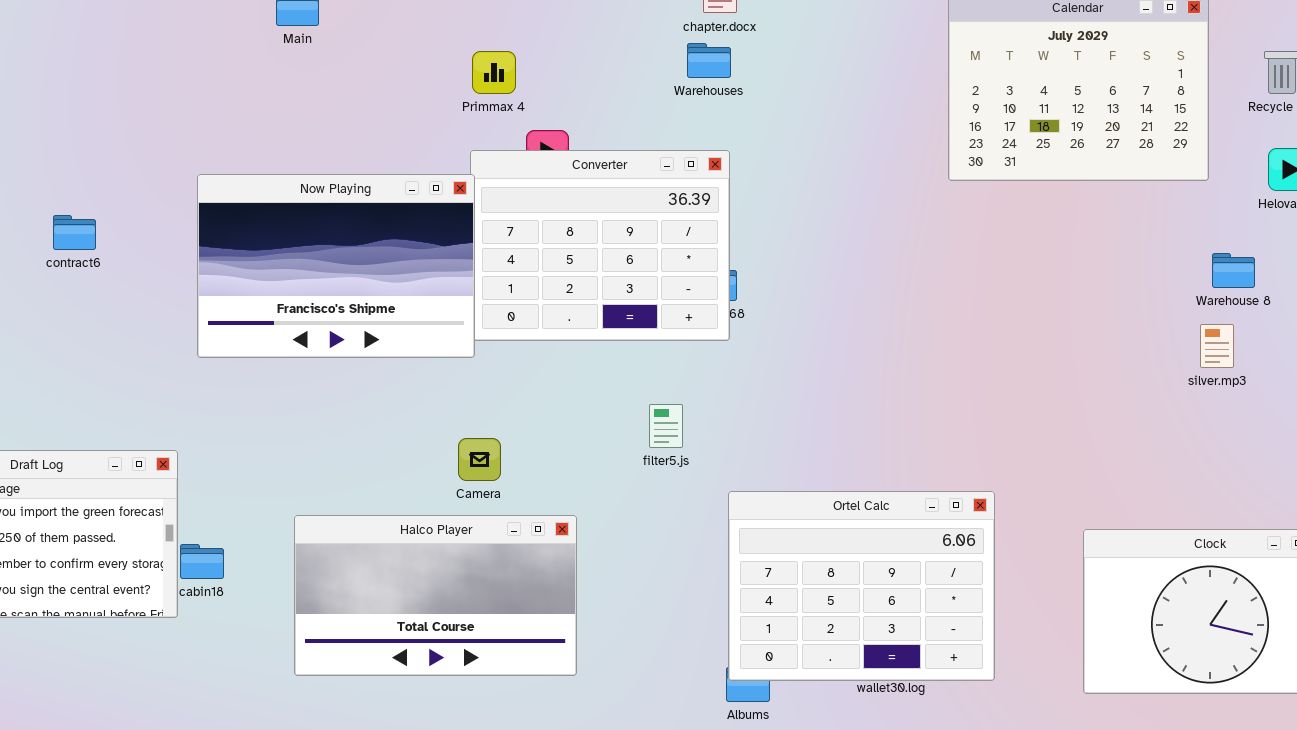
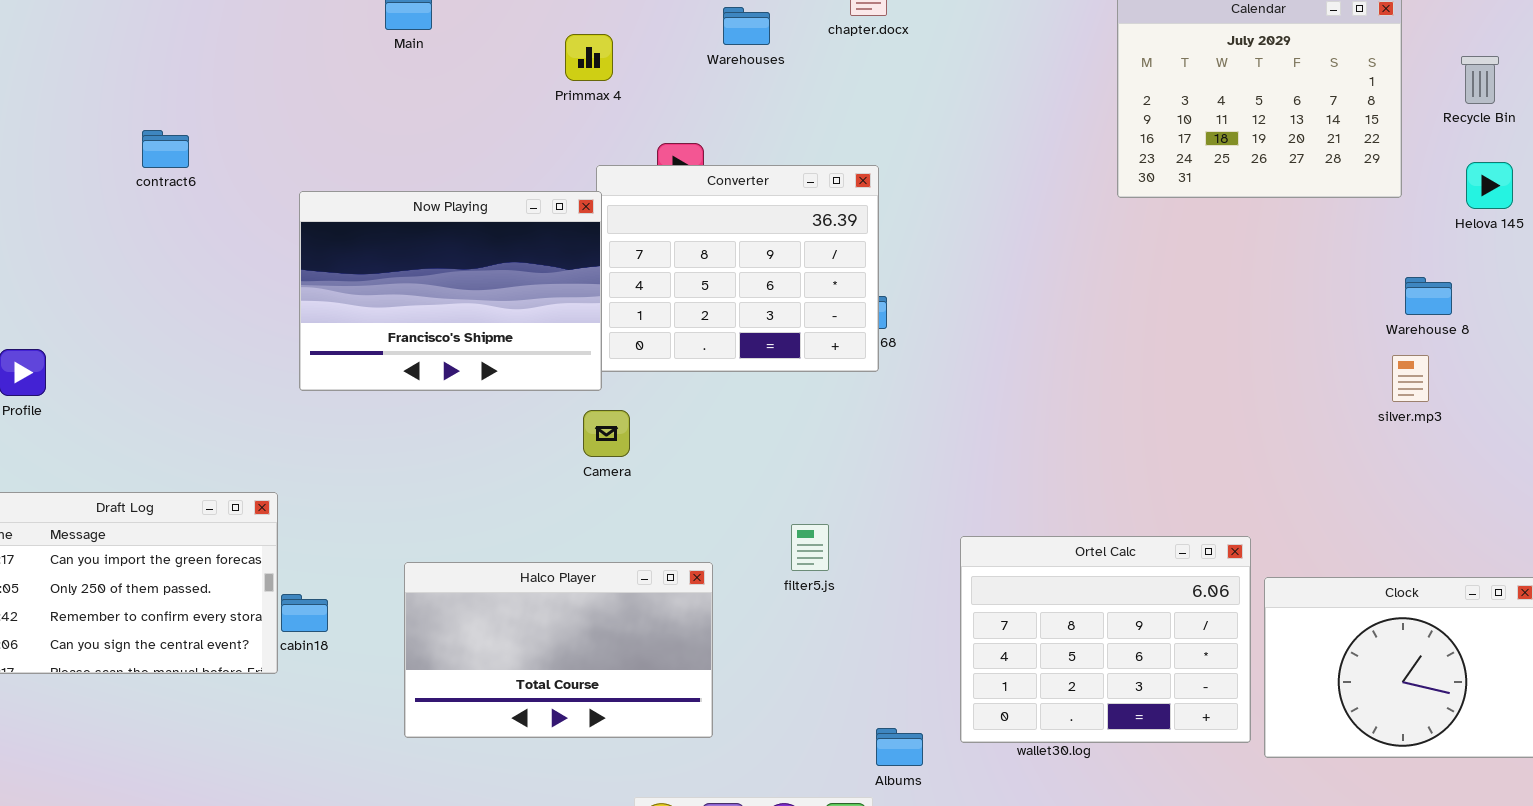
Warehouses: [687,43,731,78] -> [723,7,770,45], moved
Primmax 4: [472,51,516,94] -> [565,34,613,81], moved
contract6: [53,215,96,250] -> [142,130,189,168], moved
filter5.js: [649,404,683,448] -> [791,524,829,571], moved
Camera: [458,438,501,481] -> [583,410,630,457], moved
Ortel Calc: [728,491,995,681] -> [960,536,1251,743], moved

